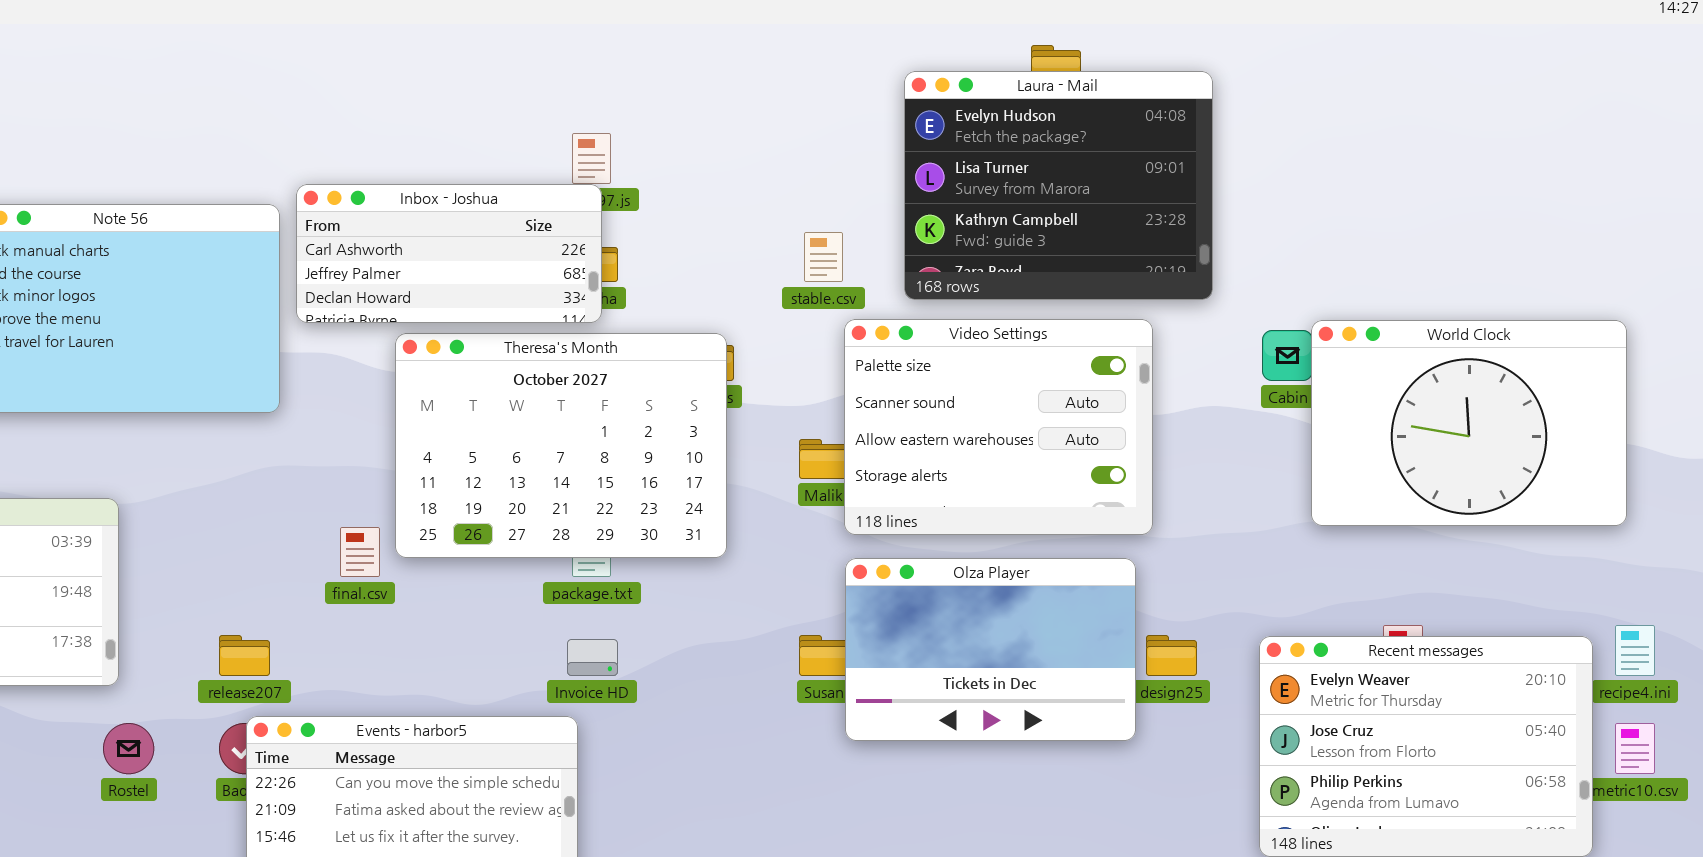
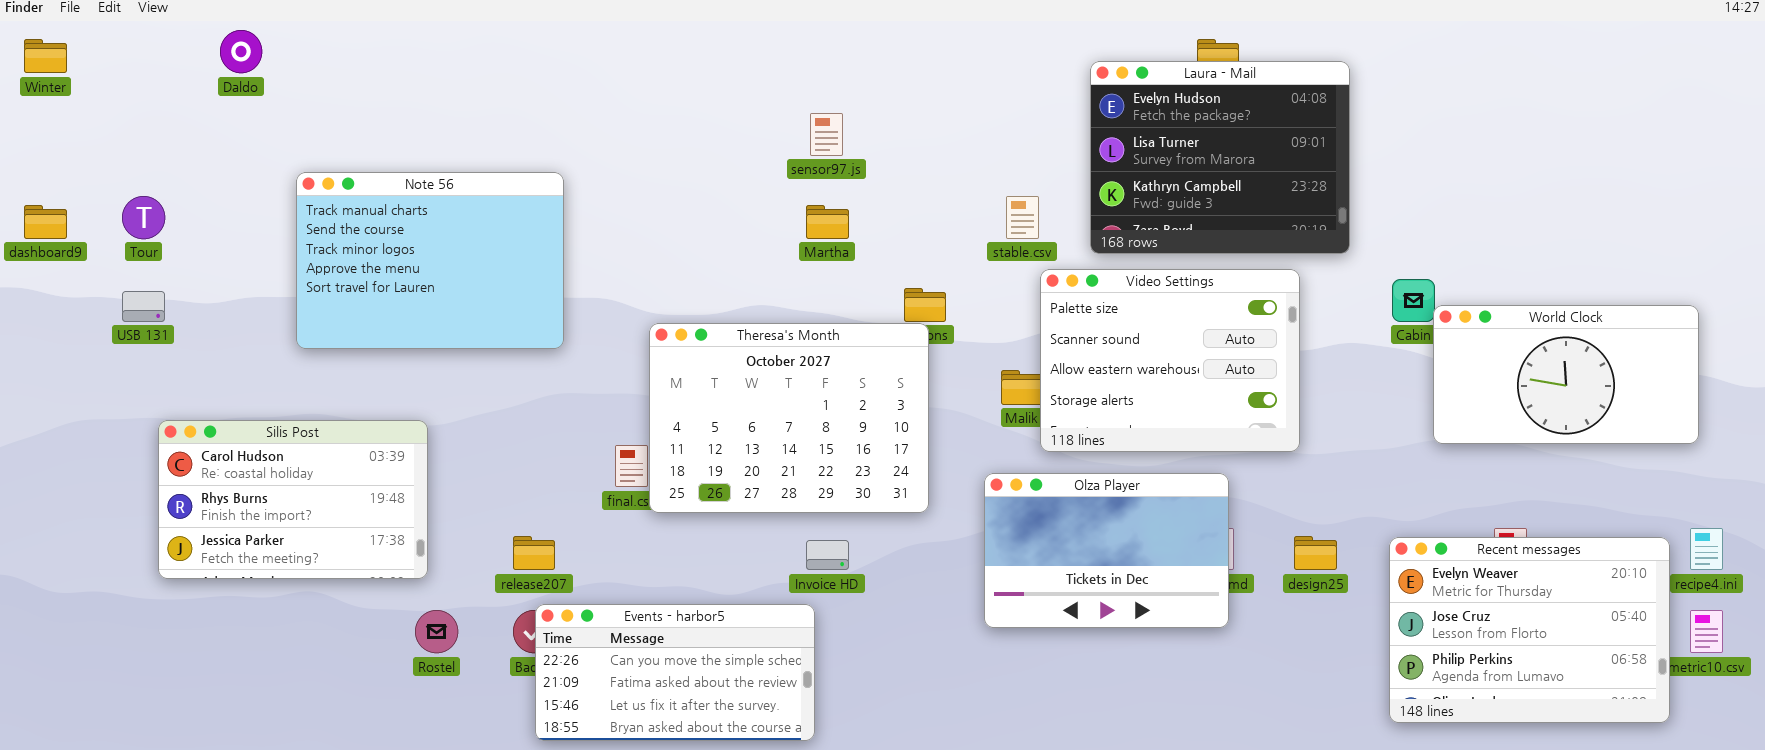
Inbox - Joshua: [296,184,602,323] -> none, closed
World Clock: [1311,320,1627,526] -> [1433,305,1699,444], resized
Theresa's Month: [395,333,727,558] -> [649,323,929,513], moved
Olza Player: [845,558,1136,741] -> [984,473,1229,628], moved

